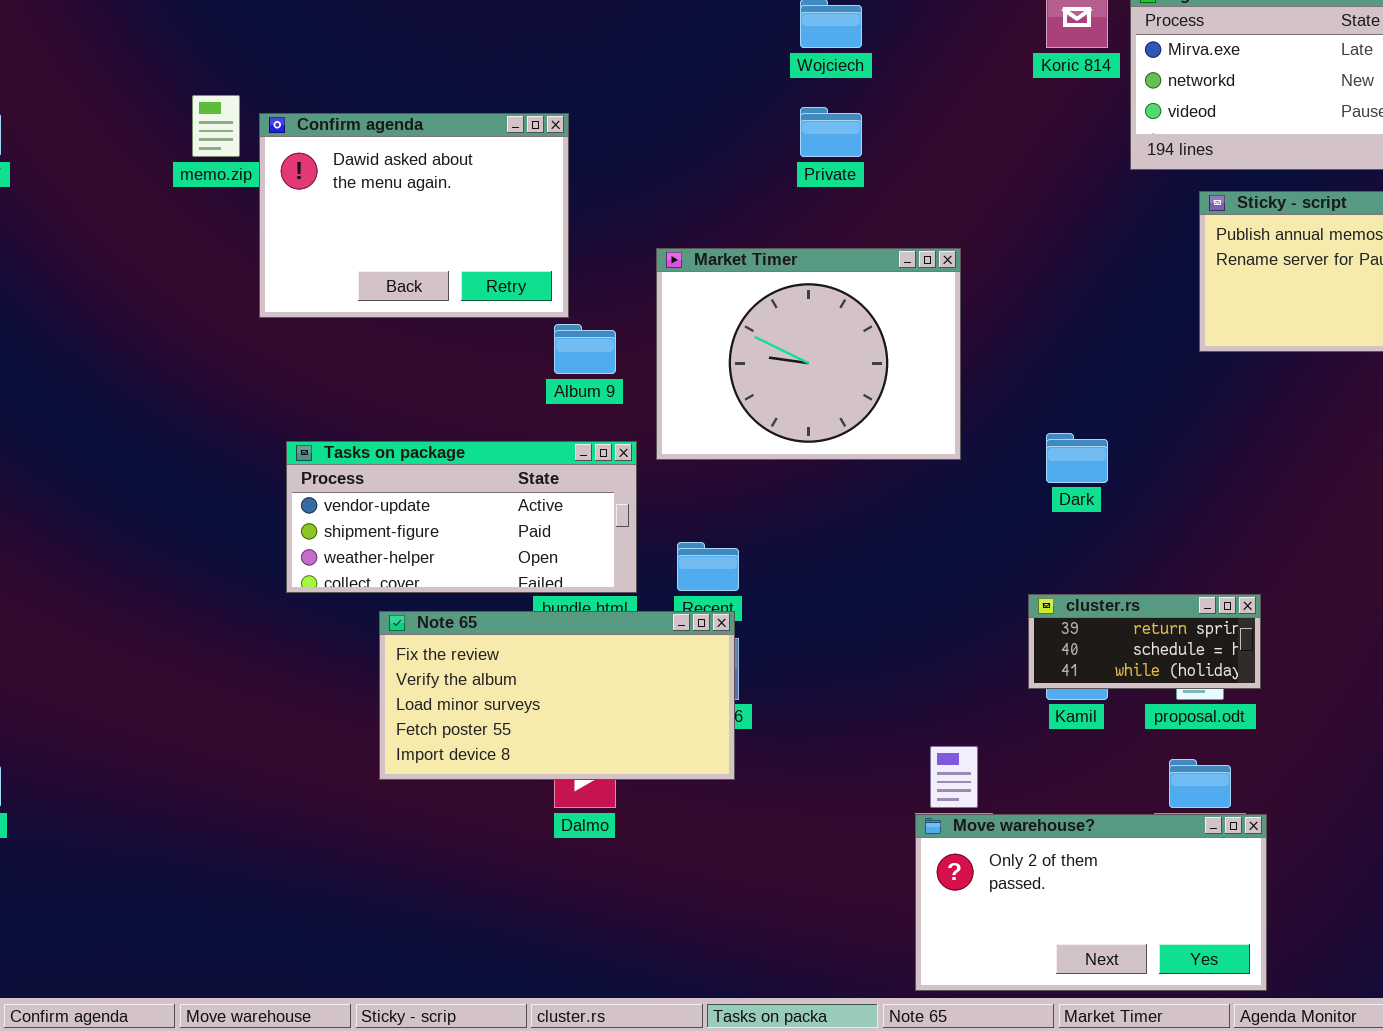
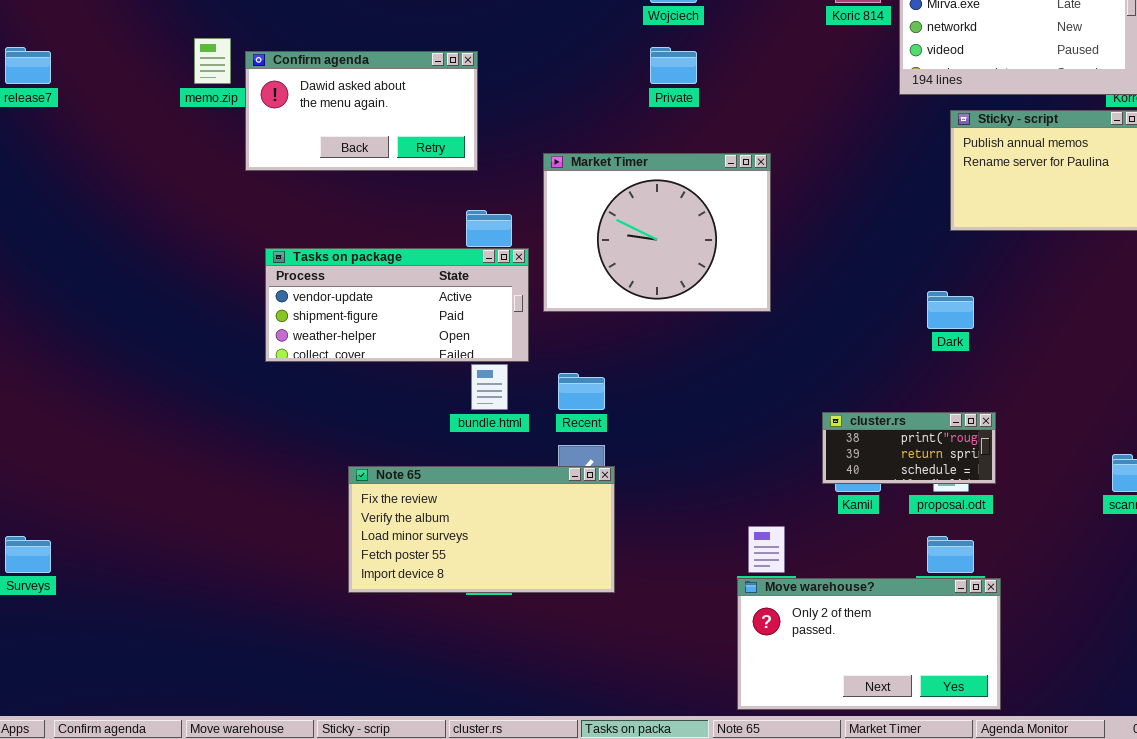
Confirm agenda: [259,113,569,318] -> [245,51,478,171], resized
Dark: [1046,433,1108,483] -> [927,291,974,329], moved
Tasks on package: [286,441,637,593] -> [265,248,529,362], moved
cluster.rs: [1028,594,1261,689] -> [822,412,996,484], scrolled up 1 row
Note 65: [379,611,735,780] -> [348,466,615,593], moved

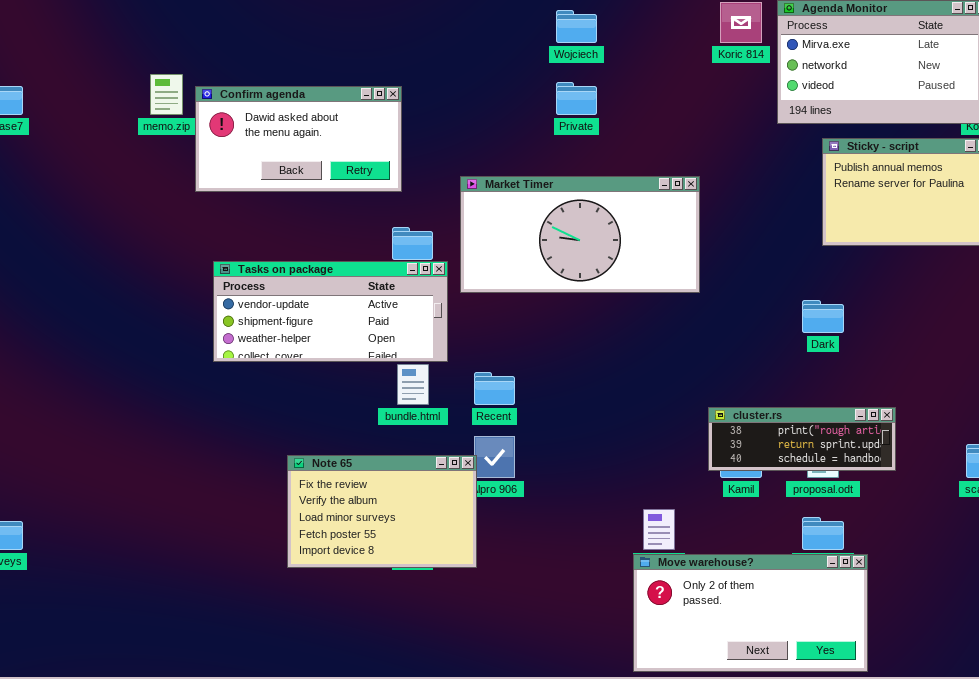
Market Timer: [543,153,771,312] -> [460,176,700,293], resized
cluster.rs: [822,412,996,484] -> [708,407,896,471], resized
Note 65: [348,466,615,593] -> [287,455,477,568], resized

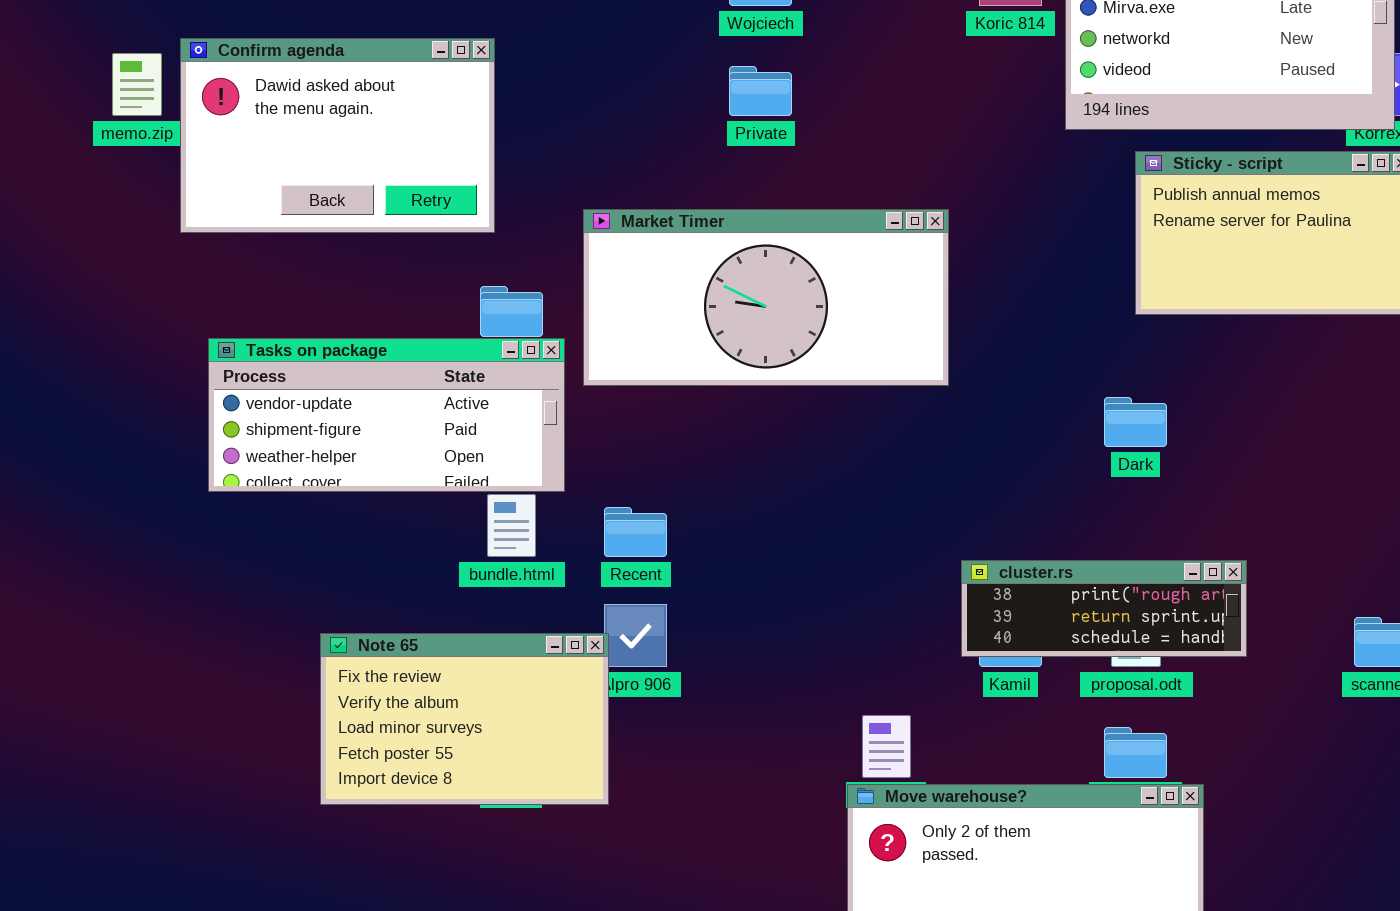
Confirm agenda: [195,86,402,192] -> [180,38,495,233], resized

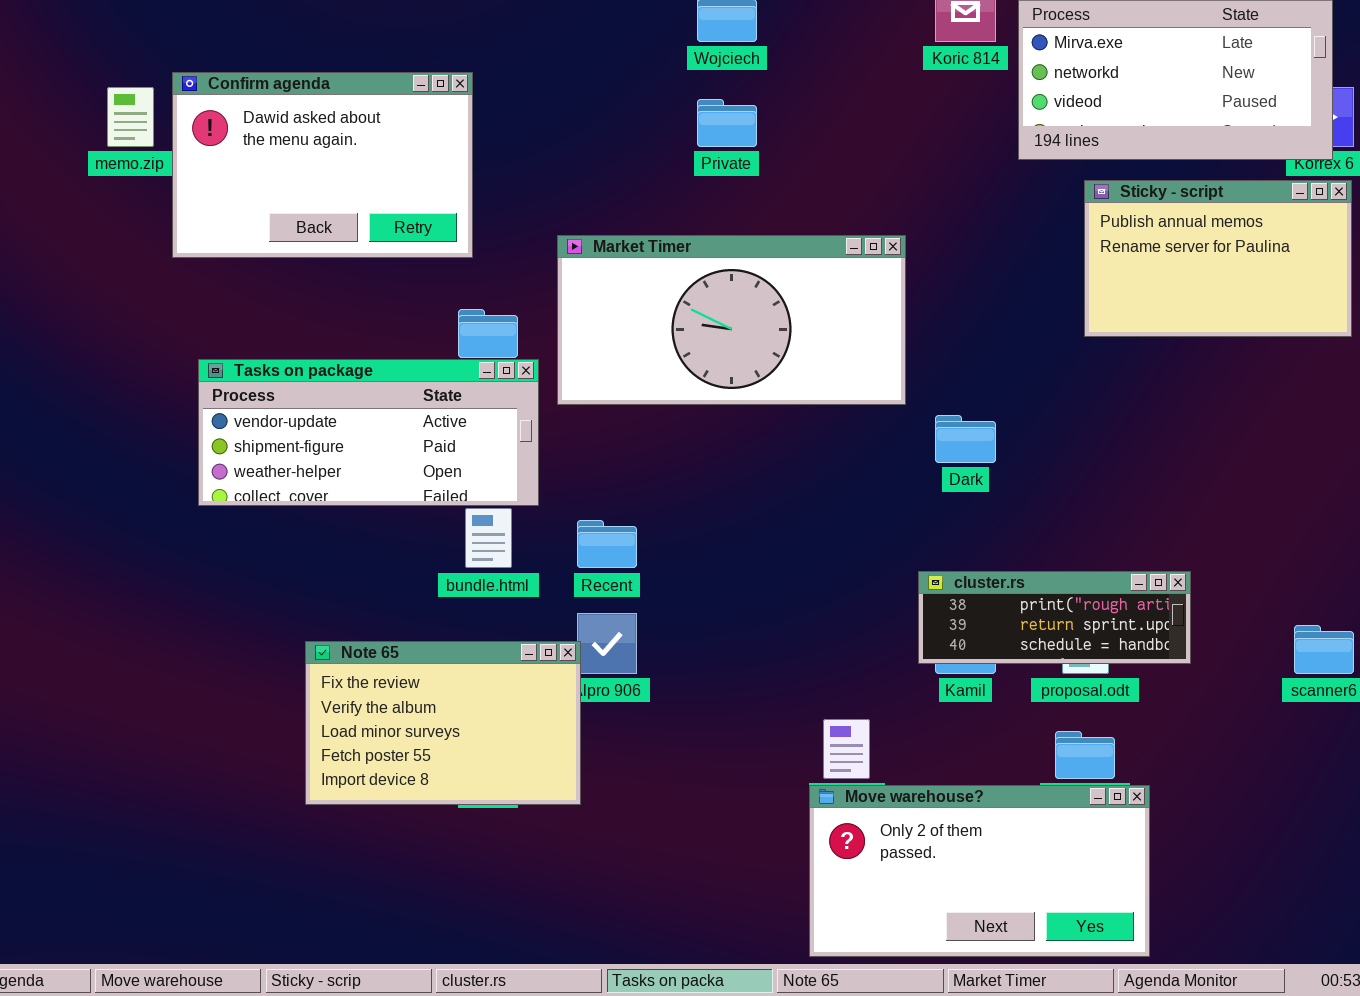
Dark: [1104,397,1167,447] -> [935,415,996,463], moved

